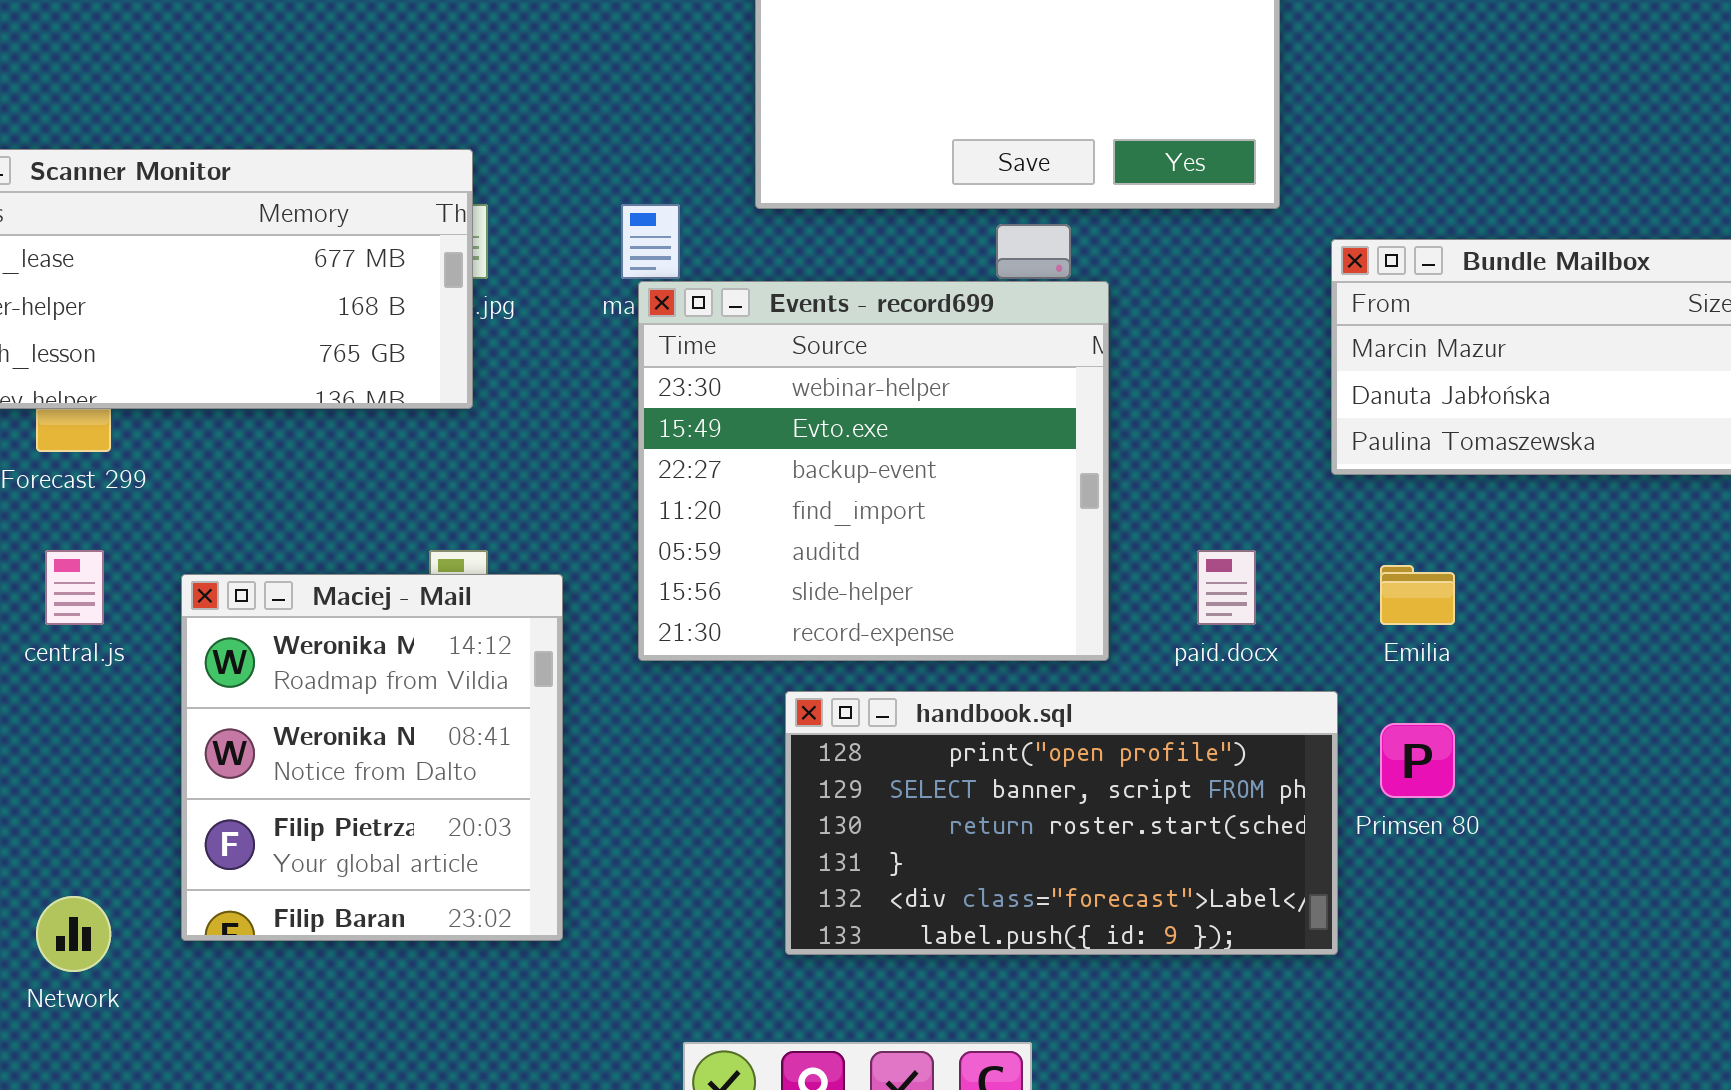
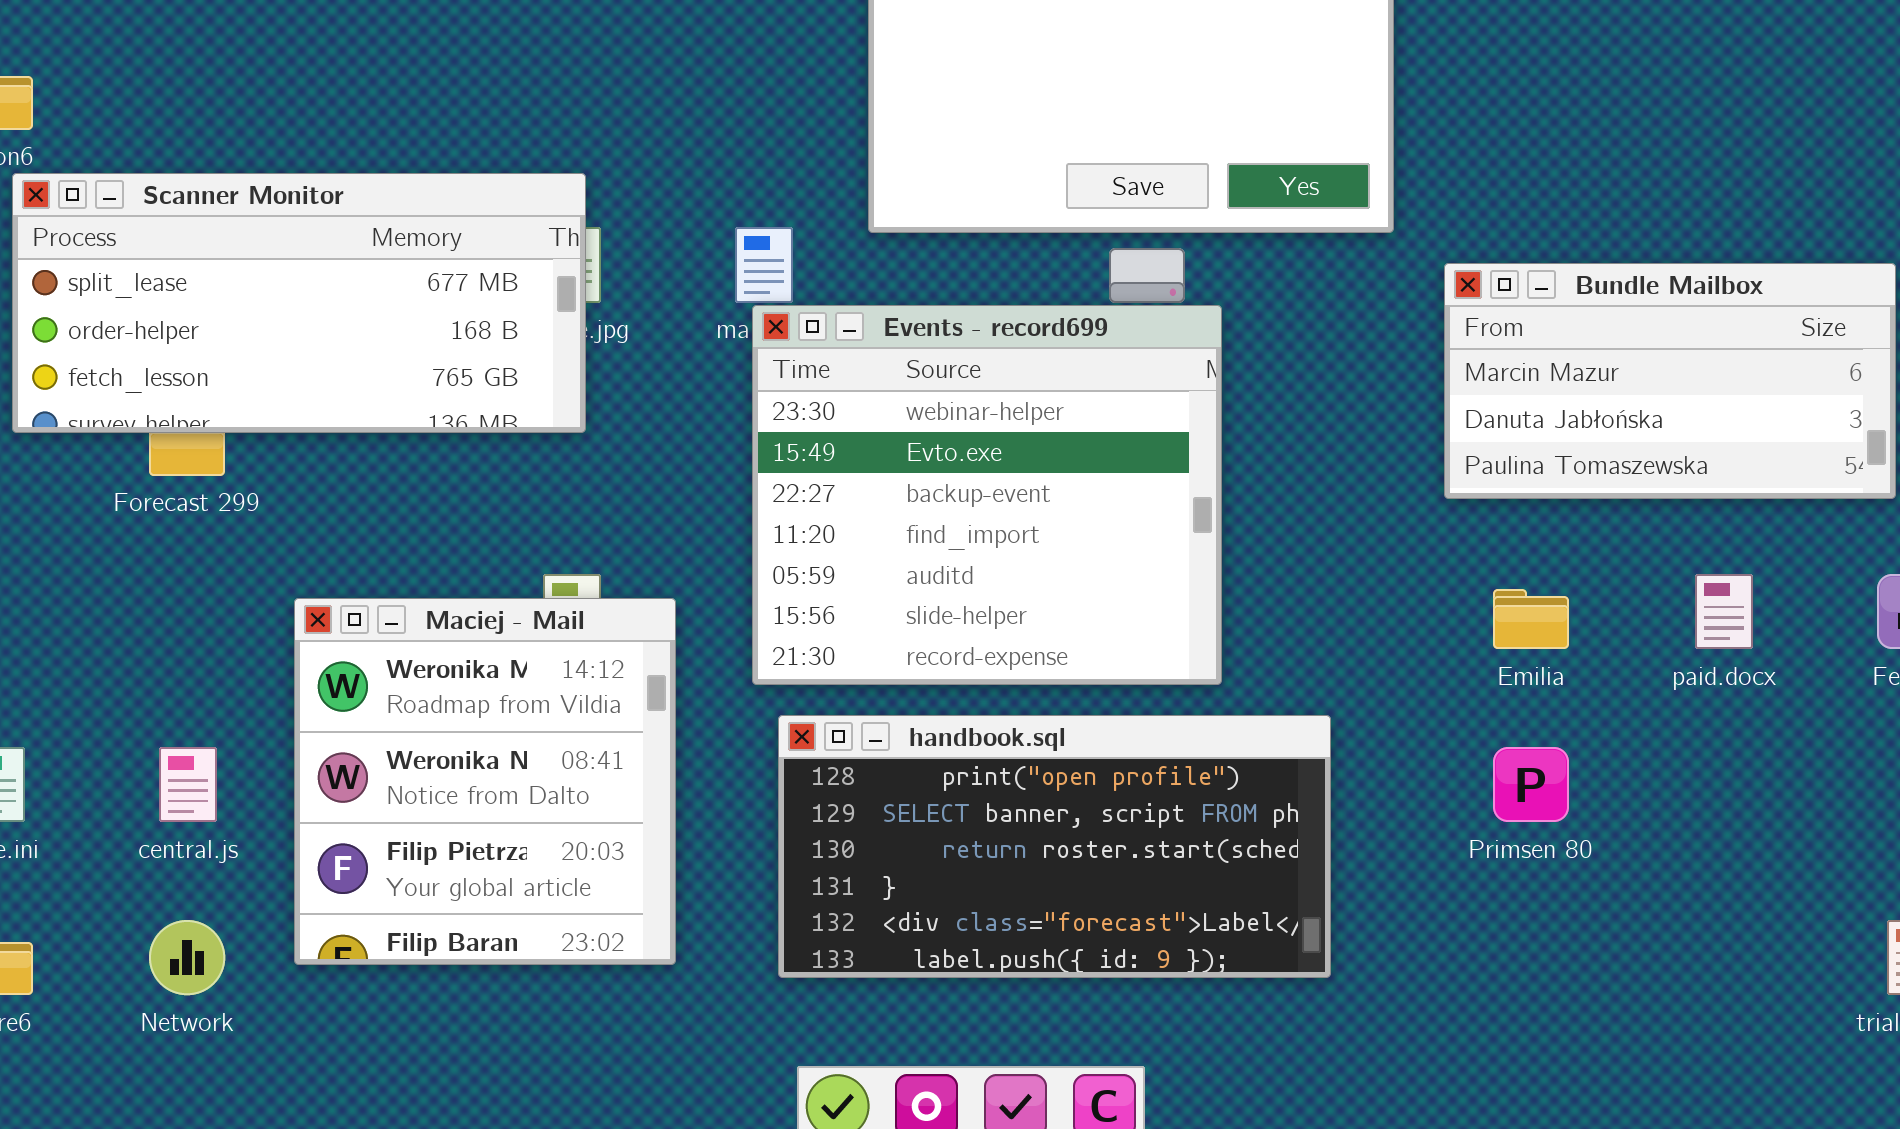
central.js: [45,550,104,625] -> [159,747,217,822], moved
paid.docx: [1197,550,1256,625] -> [1695,574,1753,649], moved
handbook.sql: [785,691,1338,955] -> [778,715,1331,978], moved

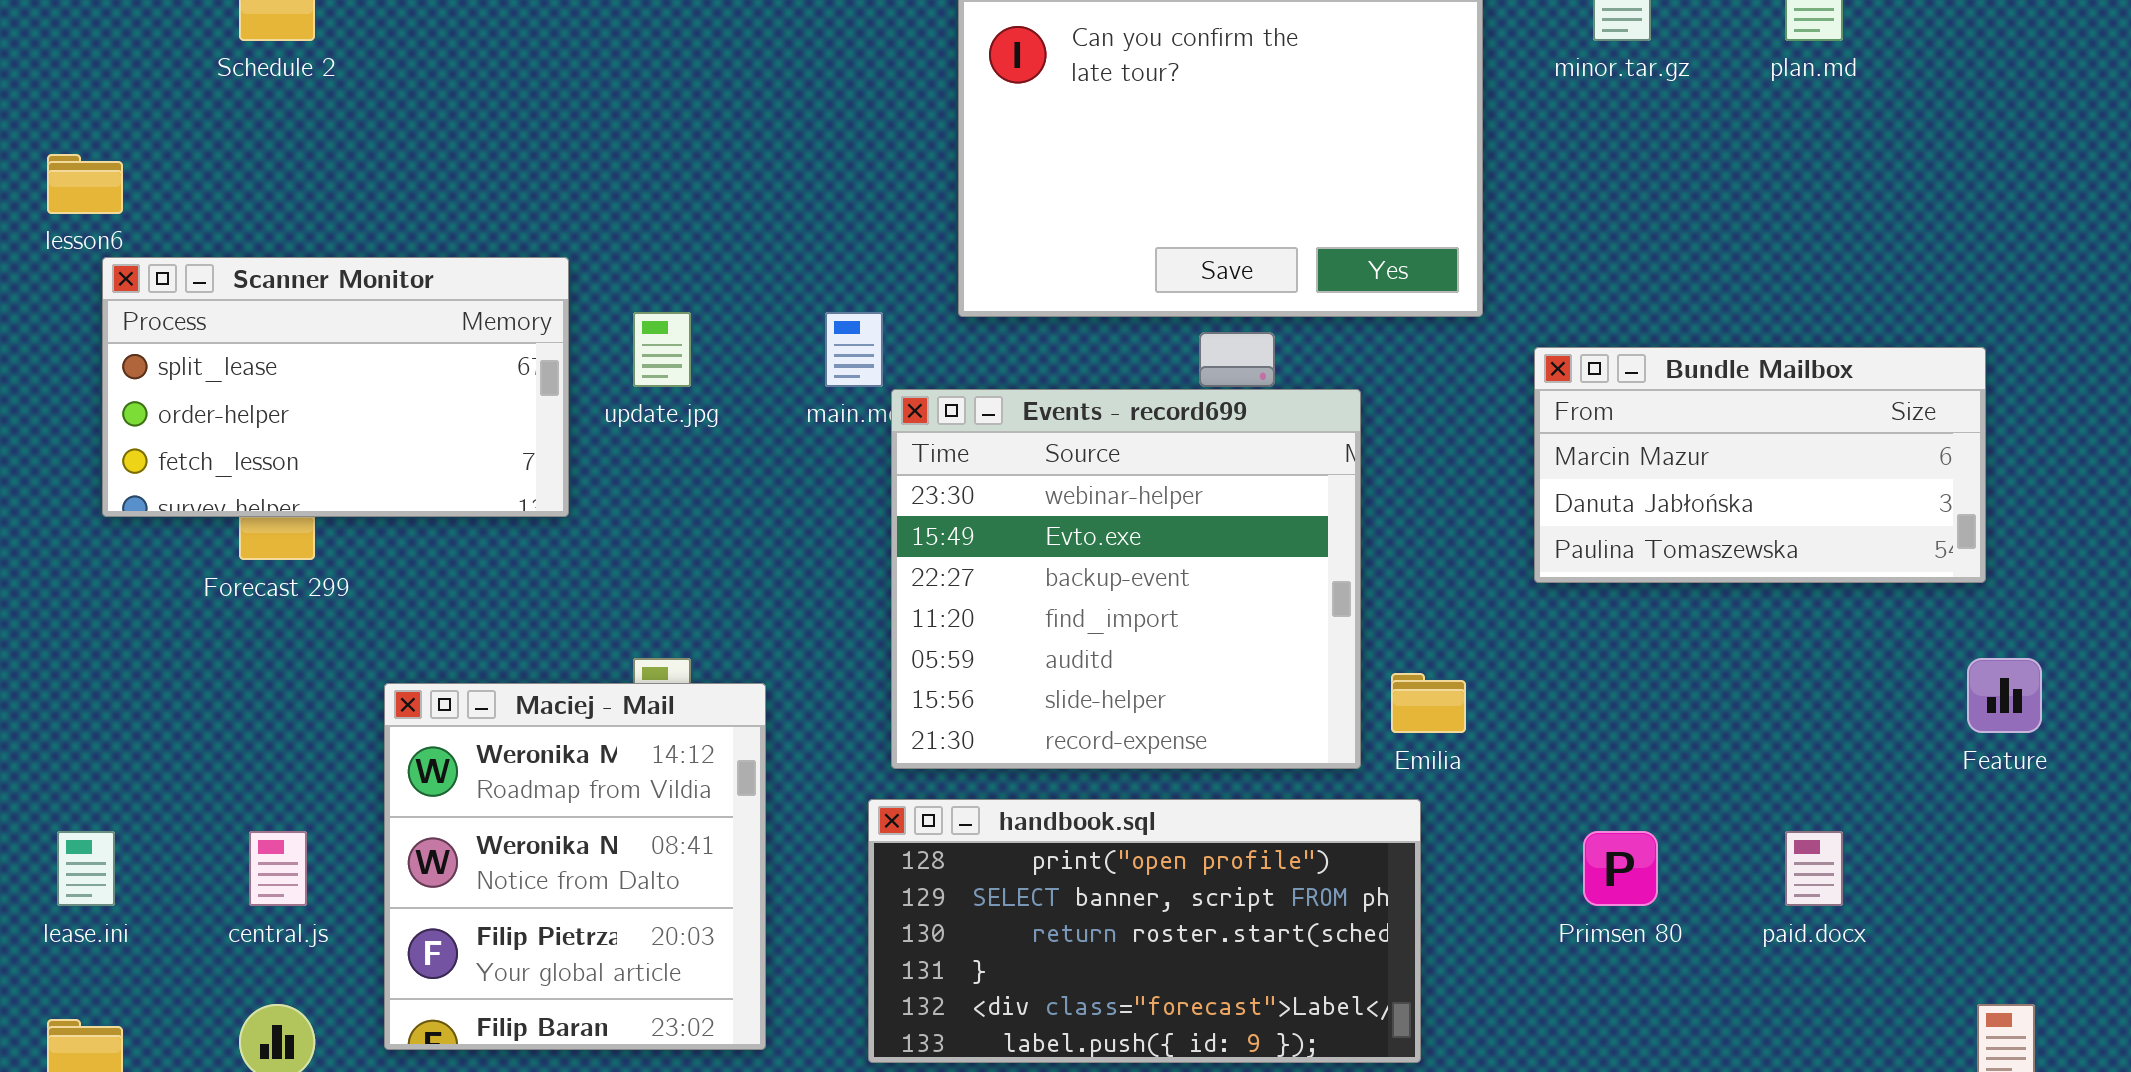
Scanner Monitor: [12,173,586,433] -> [102,257,569,517], resized
Events - record699: [752,305,1222,685] -> [891,389,1361,769], moved
paid.docx: [1695,574,1753,649] -> [1785,831,1843,906], moved
Emilia: [1493,589,1569,649] -> [1391,673,1466,733], moved

